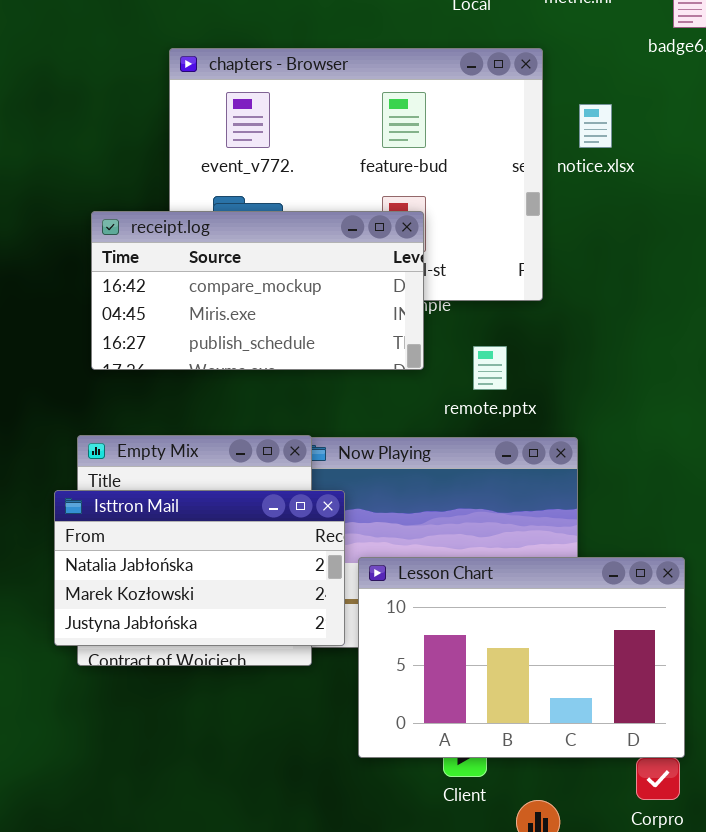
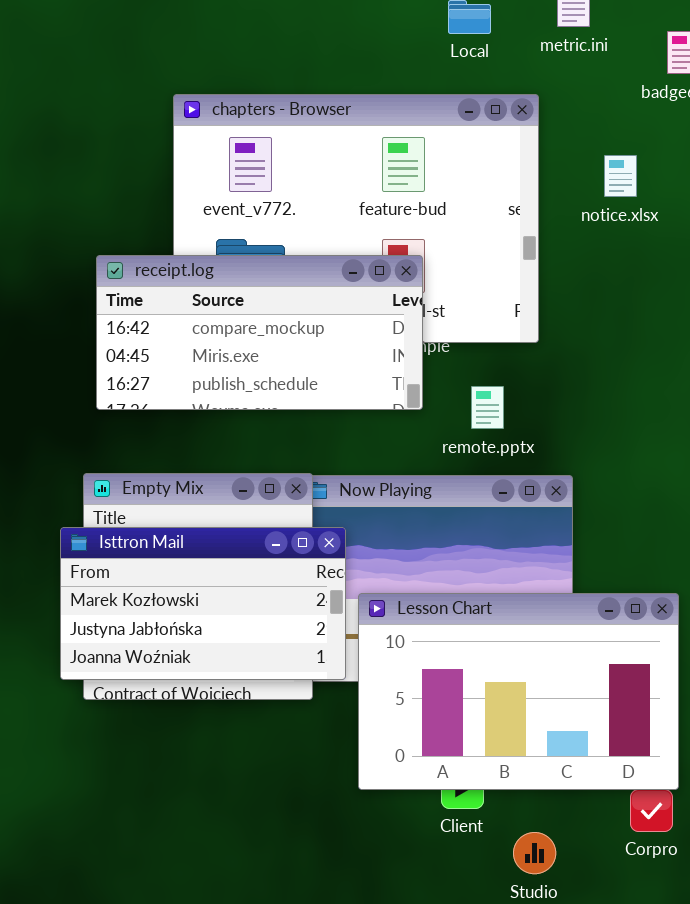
notice.xlsx: [579,104,612,148] -> [604,155,637,197], moved
Isttron Mail: [54,490,345,646] -> [60,527,346,680], scrolled down 1 row

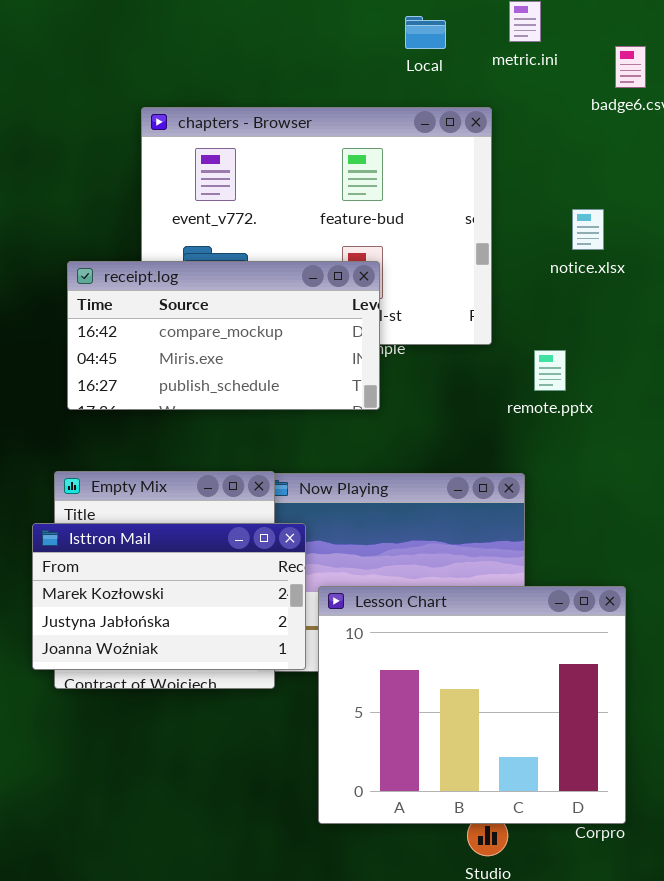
notice.xlsx: [604,155,637,197] -> [572,209,604,250], moved
remote.pptx: [471,386,504,429] -> [534,350,566,391], moved
Lesson Chart: [358,593,679,790] -> [318,586,626,824], resized

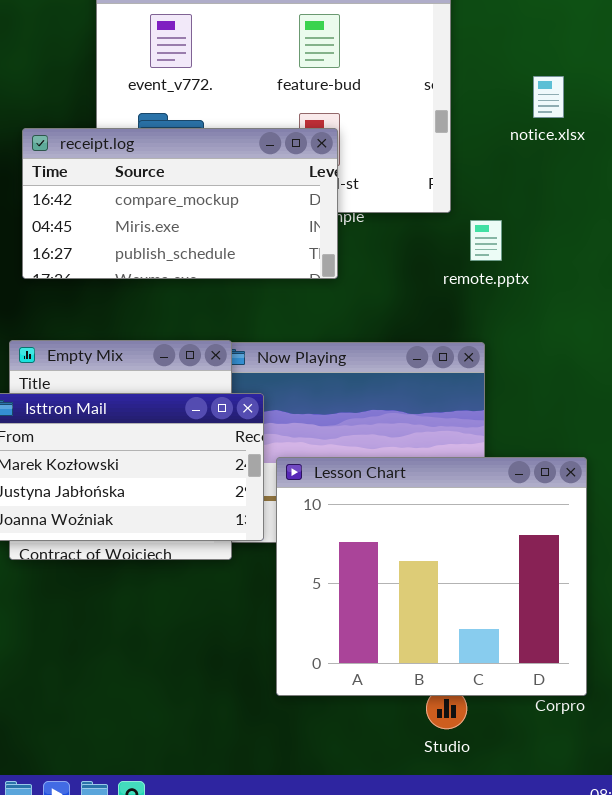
remote.pptx: [534,350,566,391] -> [470,220,502,261], moved

